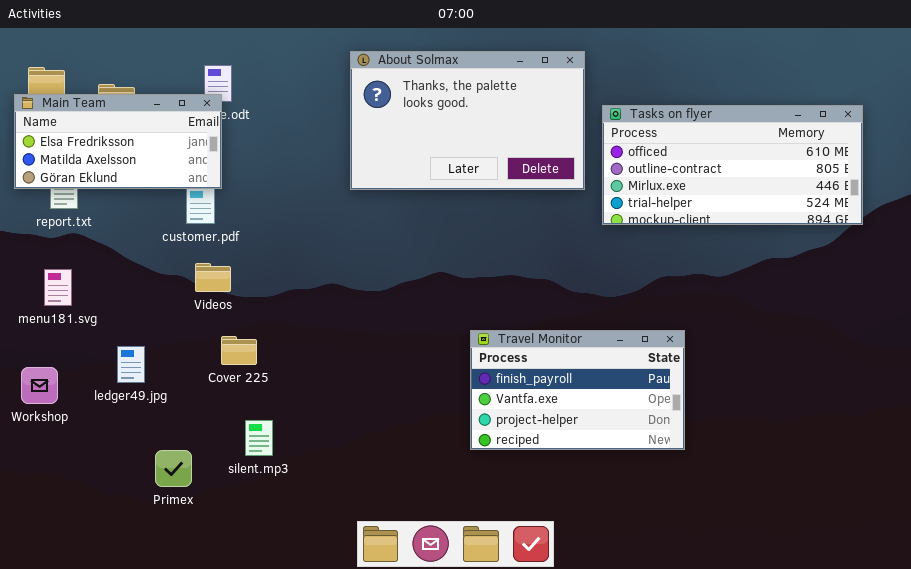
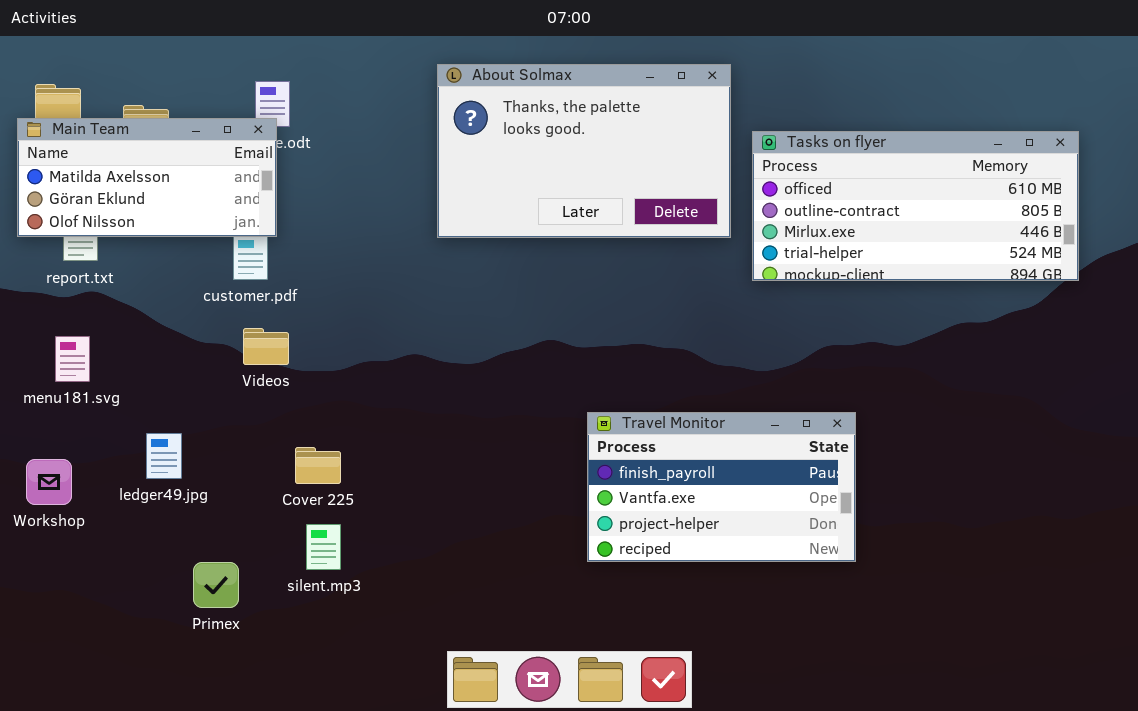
Main Team: [14,94,222,189] -> [17,118,277,237], scrolled down 1 row
Cover 225: [221,336,257,365] -> [295,447,341,484], moved

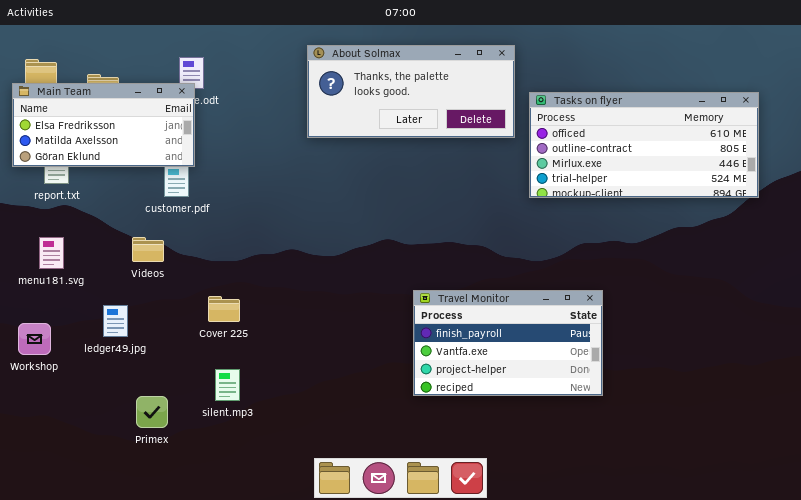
About Solmax: [437,64,731,238] -> [307,45,515,138], resized
Main Team: [17,118,277,237] -> [12,83,195,167], scrolled up 1 row
Videos: [243,328,289,365] -> [132,237,164,262], moved
Cover 225: [295,447,341,484] -> [208,296,240,322], moved

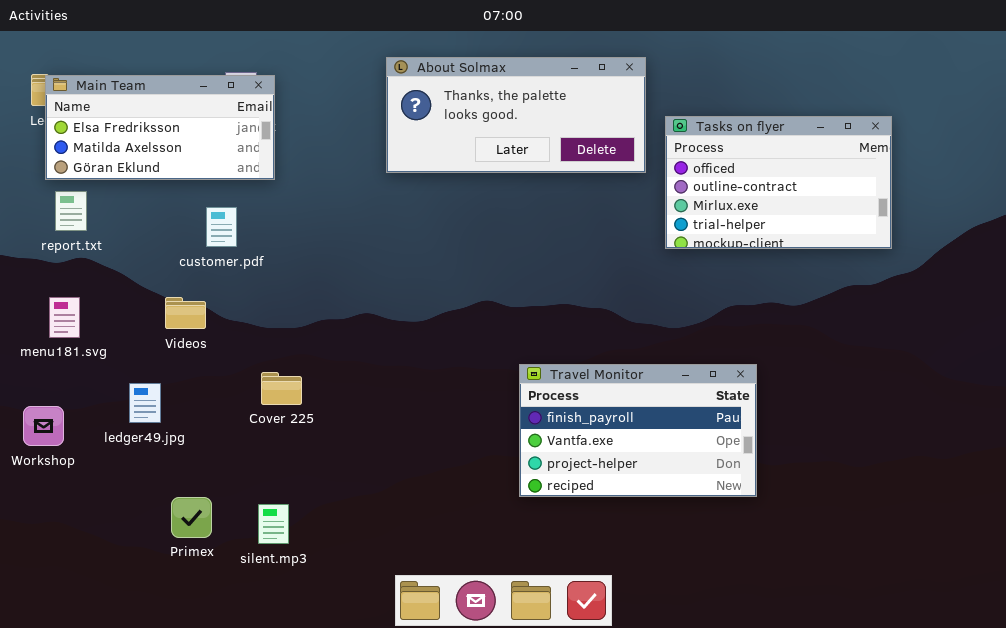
Main Team: [12,83,195,167] -> [45,75,275,180], moved
Tasks on flyer: [529,92,759,198] -> [665,116,892,249], resized
silent.mp3: [215,369,240,401] -> [258,504,289,544], moved

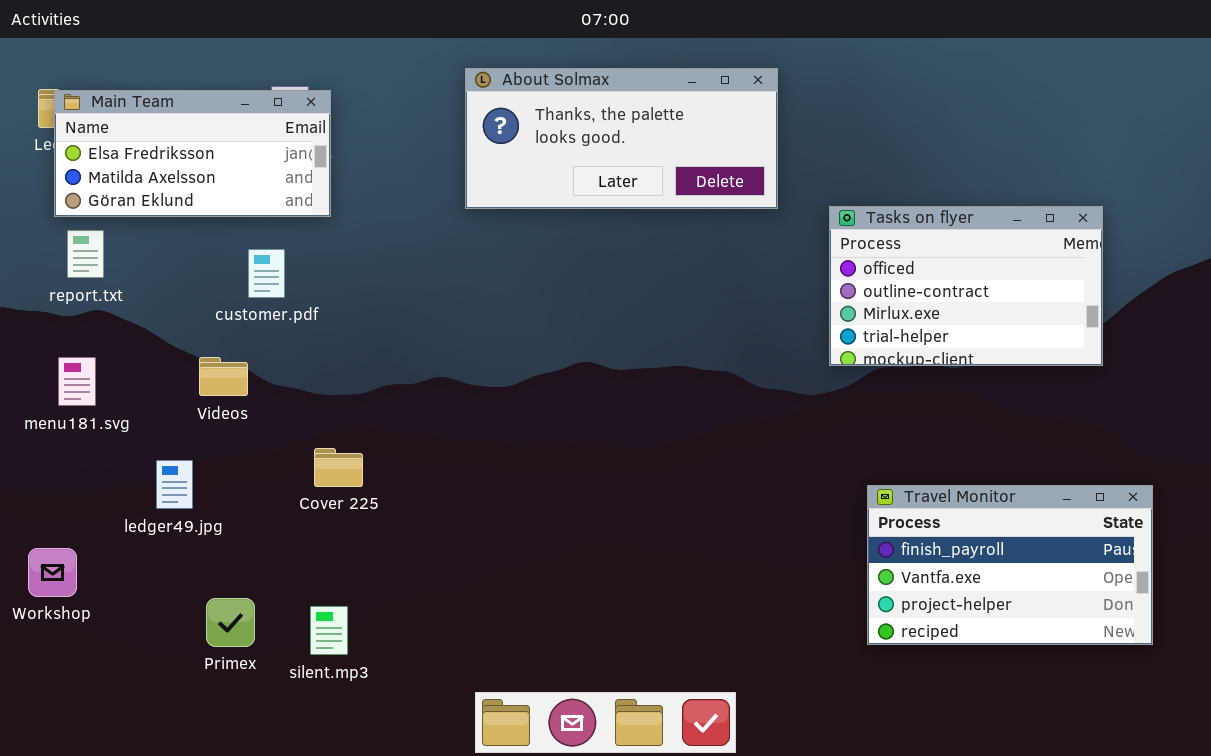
Tasks on flyer: [665,116,892,249] -> [829,206,1103,366], moved
Travel Monitor: [519,364,757,497] -> [867,485,1153,645], moved
Workshop: [23,406,64,446] -> [28,548,77,597], moved

